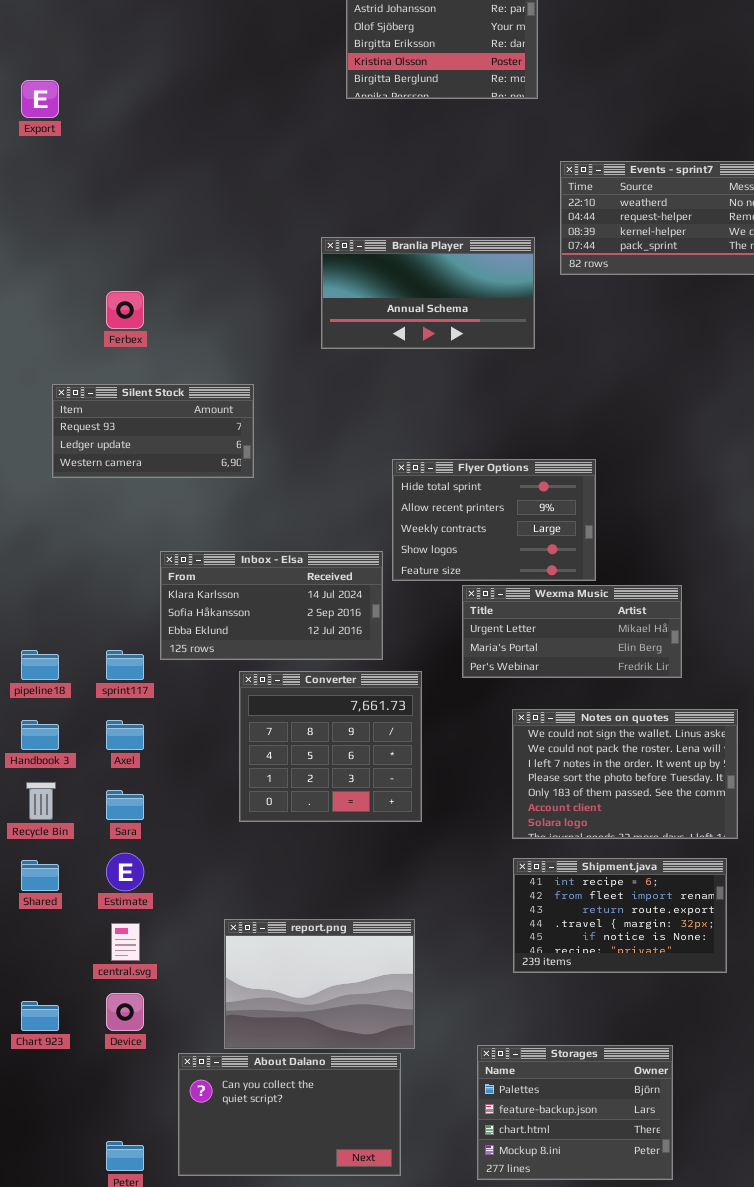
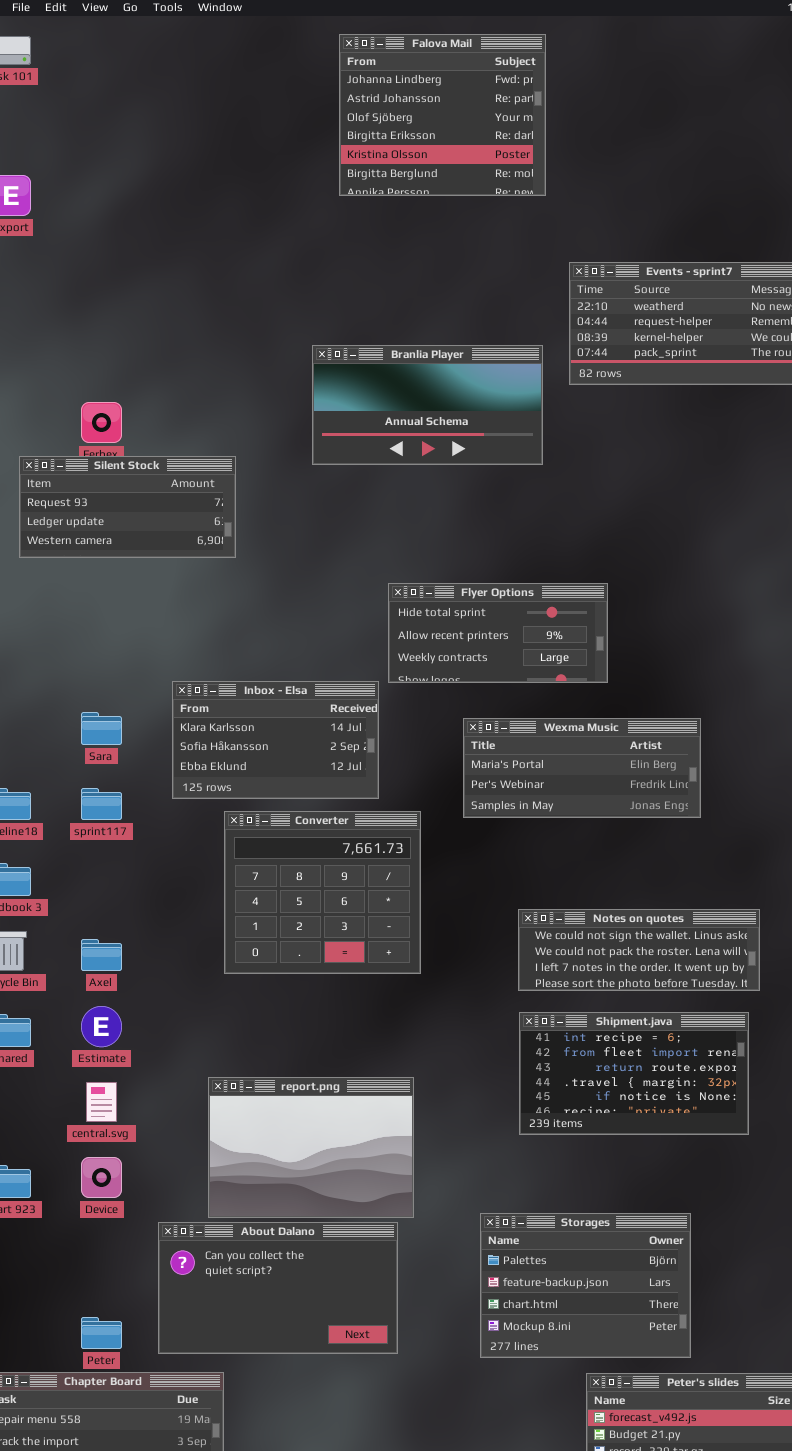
Silent Stock: [52,384,254,478] -> [19,456,236,558], moved
Flyer Options: [392,459,596,581] -> [388,583,608,683], resized
Inbox - Elsa: [160,551,383,660] -> [172,681,379,799], resized
Wexma Music: [462,585,682,678] -> [463,718,701,818], scrolled down 1 row
Notes on quotes: [512,709,738,839] -> [518,909,760,991], resized
Axel: [106,720,144,750] -> [81,939,122,971], moved
Sara: [106,790,144,820] -> [81,712,122,745], moved

